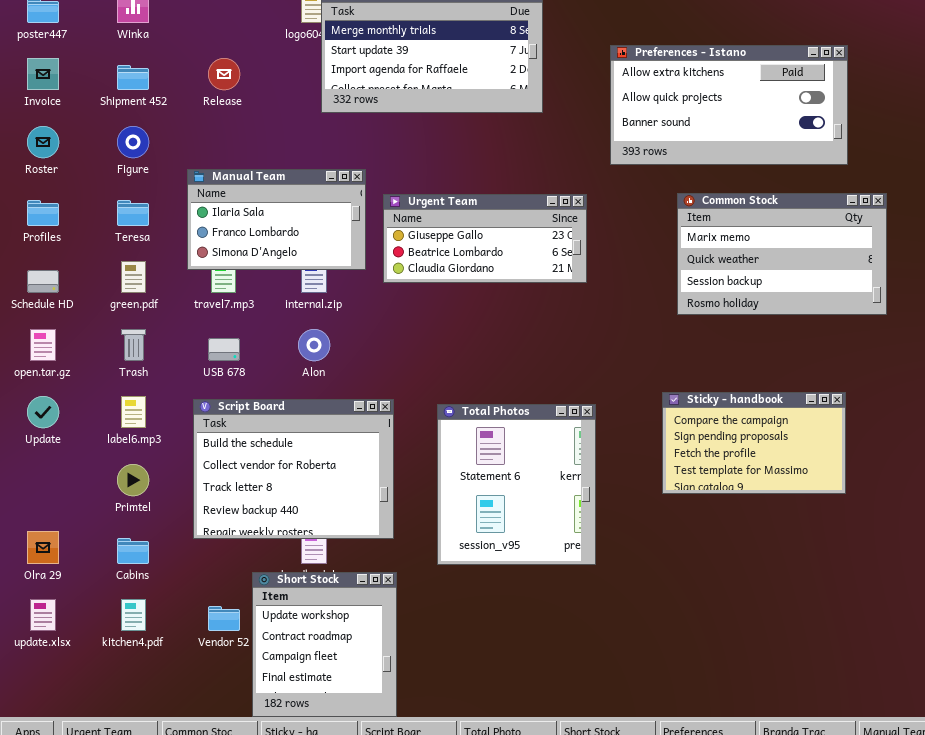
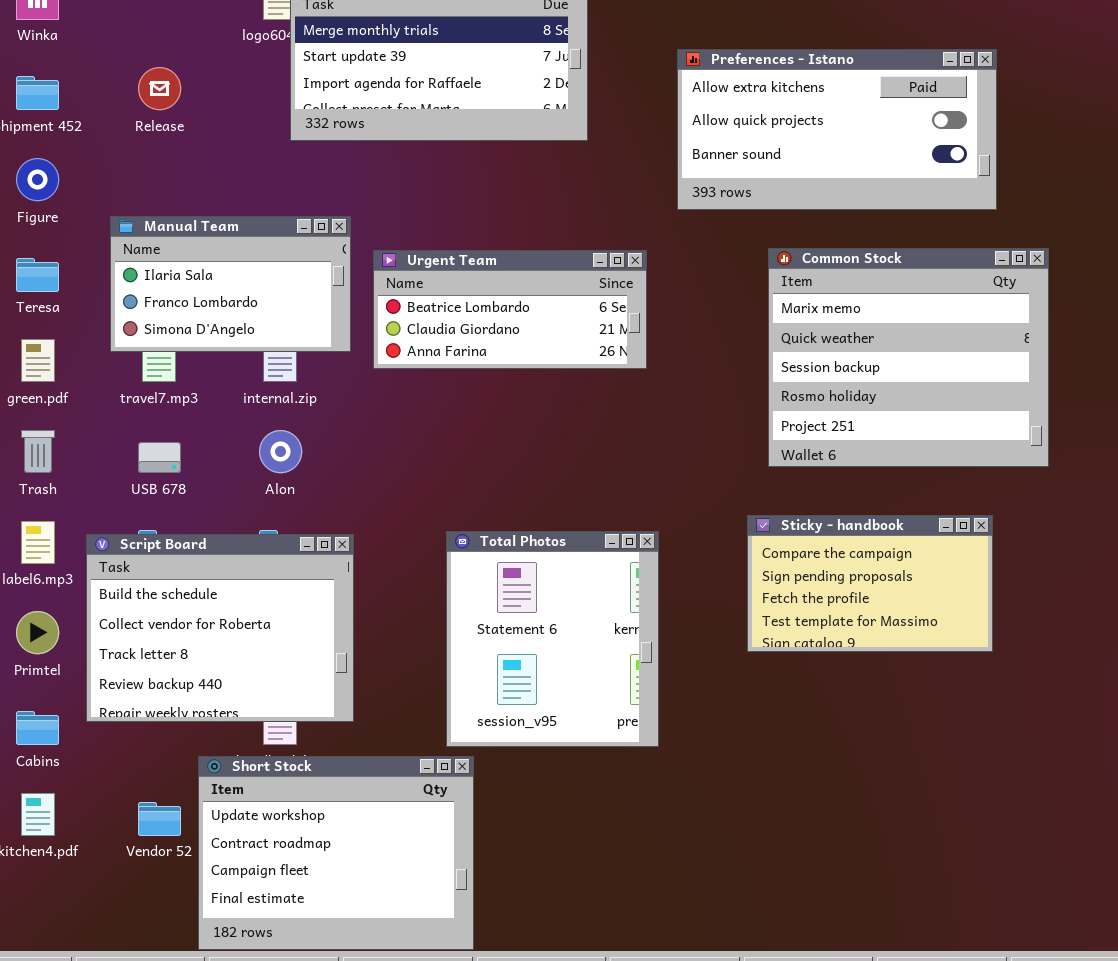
Common Stock: [677,193,887,315] -> [768,248,1049,467], resized
Urgent Team: [383,194,587,283] -> [373,250,647,369], scrolled down 1 row
Script Board: [193,399,394,539] -> [86,534,354,722], moved
Short Stock: [252,572,397,717] -> [198,756,474,950], resized

